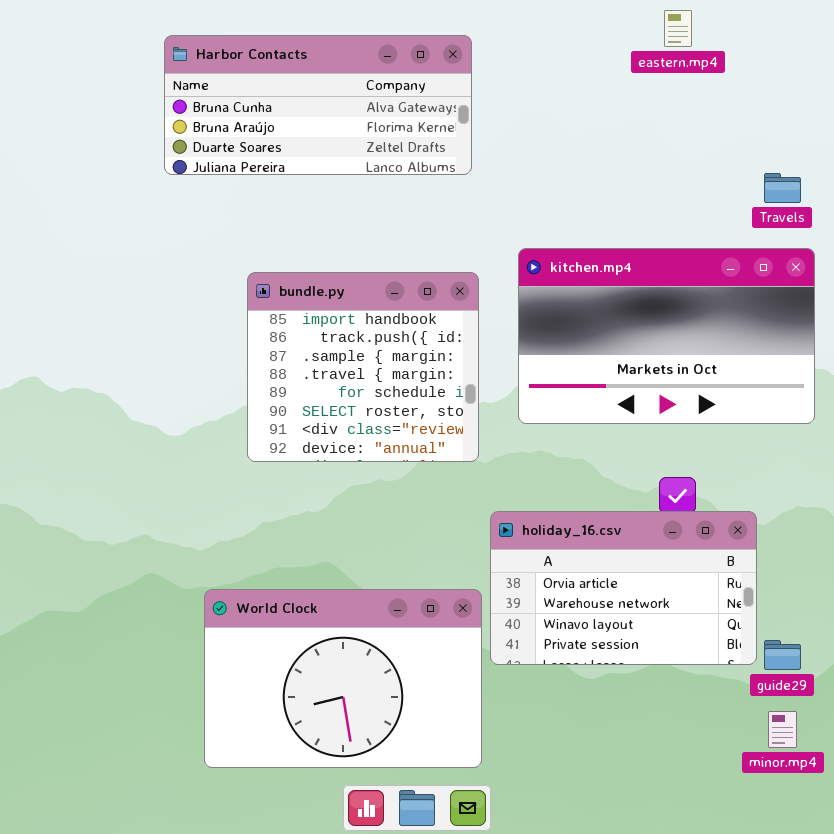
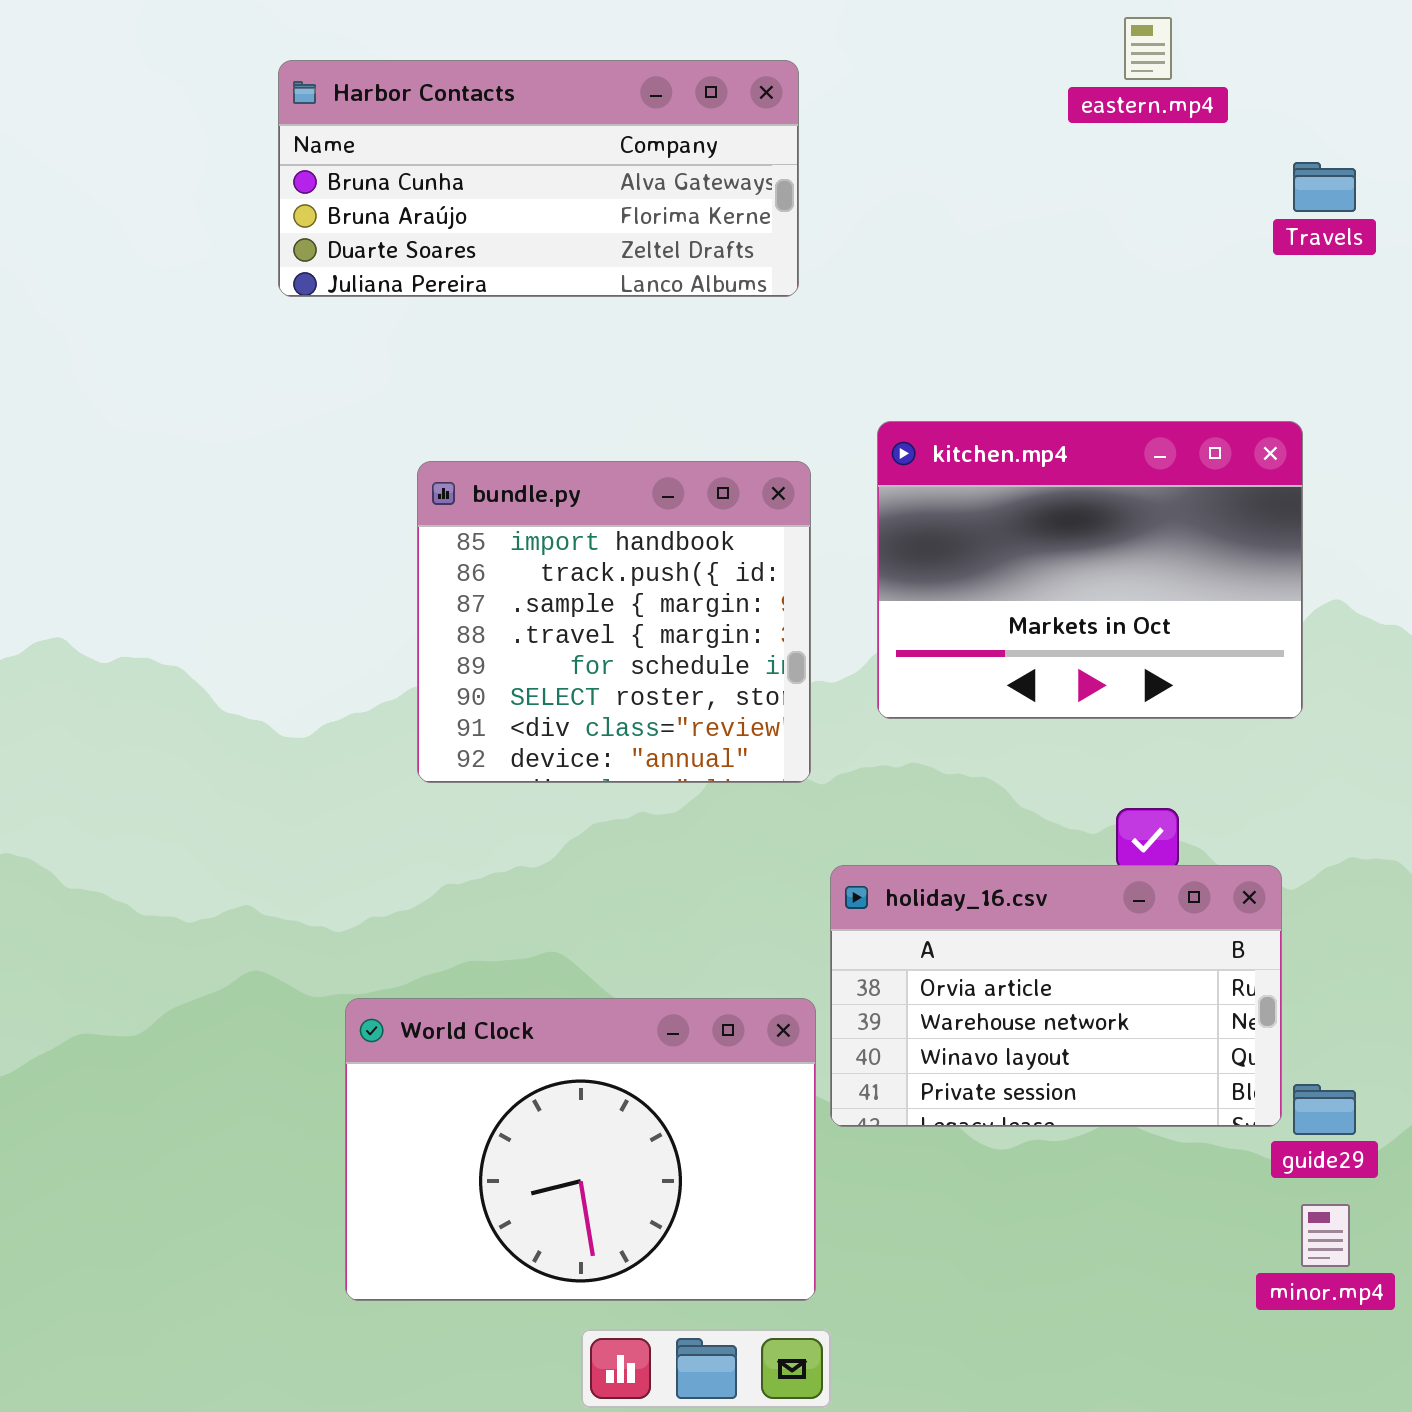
Travels: [764,173,801,203] -> [1293,162,1356,212], moved
kitchen.mp4: [518,248,815,424] -> [877,421,1303,719], resized

